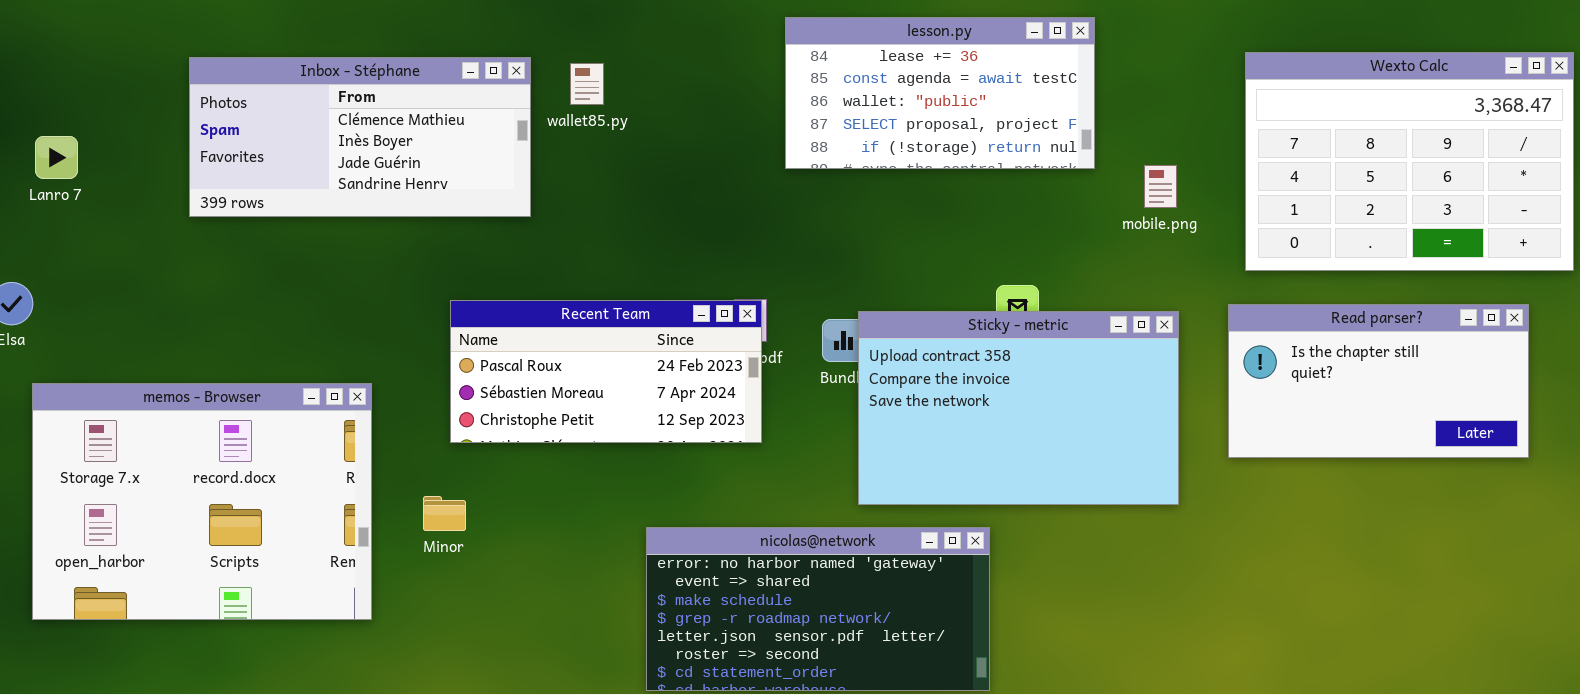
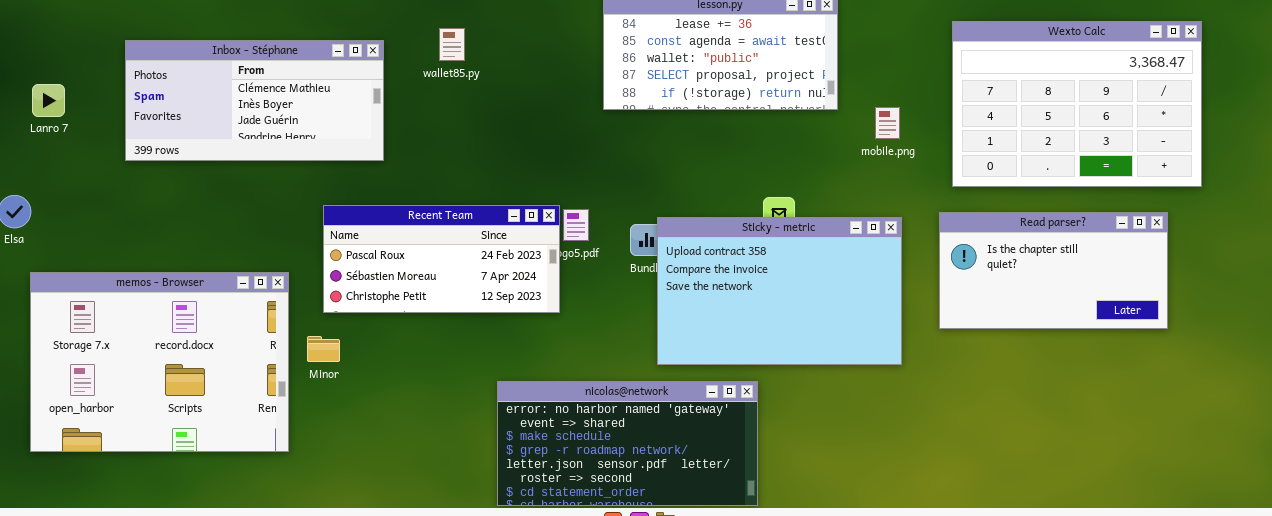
Inbox - Stéphane: [189,57,531,217] -> [125,40,384,161], moved
Recent Team: [450,300,762,443] -> [323,205,560,313], moved
Minor: [423,496,466,531] -> [307,336,340,362], moved

